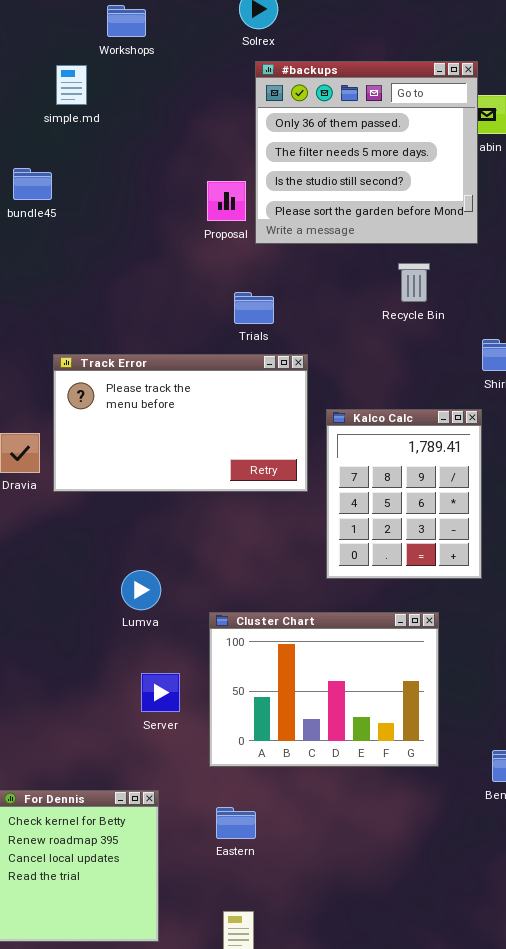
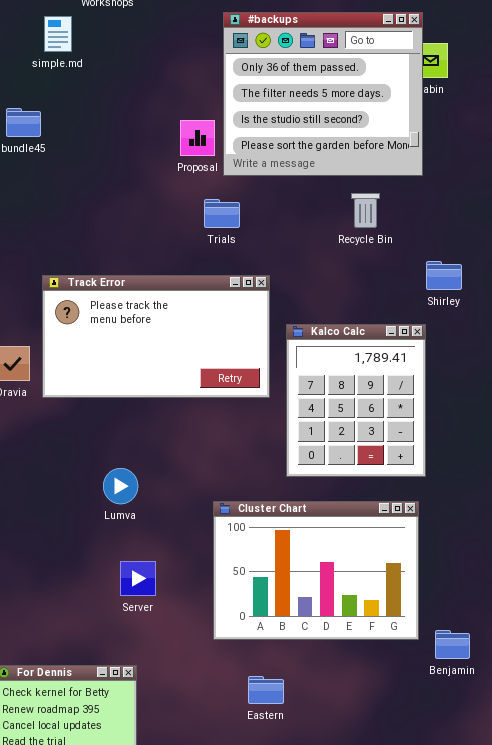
Trials: [234,292,274,324] -> [204,199,240,228], moved
Cluster Chart: [209,612,439,767] -> [213,501,419,640], moved
Eastern: [216,807,256,839] -> [248,676,284,704], moved

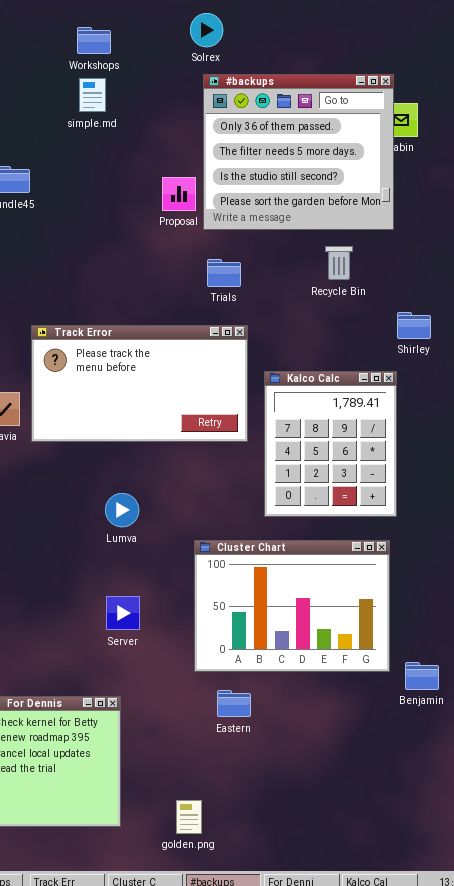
simple.md: [44,16,72,52] -> [79,78,106,112], moved
Trials: [204,199,240,228] -> [207,259,241,287], moved
Lumva: [103,468,138,504] -> [105,493,139,527], moved
Eastern: [248,676,284,704] -> [217,690,251,717], moved

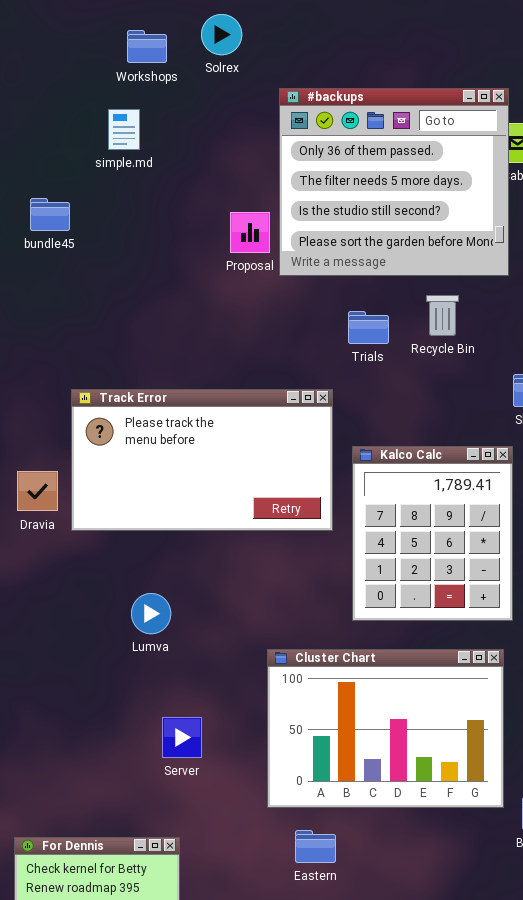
Solrex: [190,13,223,47] -> [201,14,242,55], moved
simple.md: [79,78,106,112] -> [108,109,140,150], moved
Trials: [207,259,241,287] -> [348,311,389,344], moved
Lumva: [105,493,139,527] -> [131,593,171,634], moved

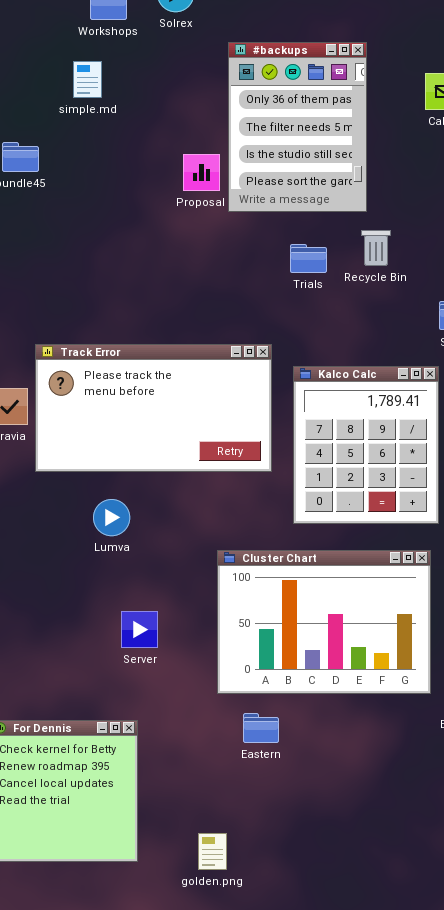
#backups: [279,88,509,276] -> [228,42,367,212], resized
Track Error: [71,389,333,531] -> [35,344,272,472], moved

